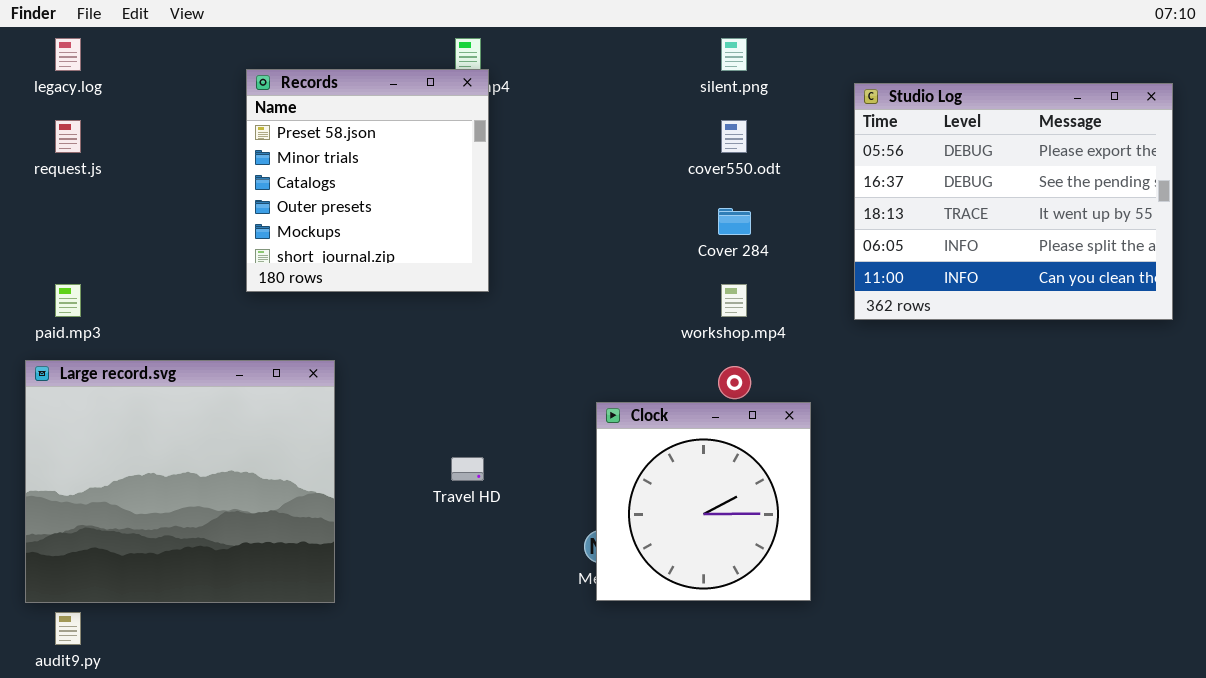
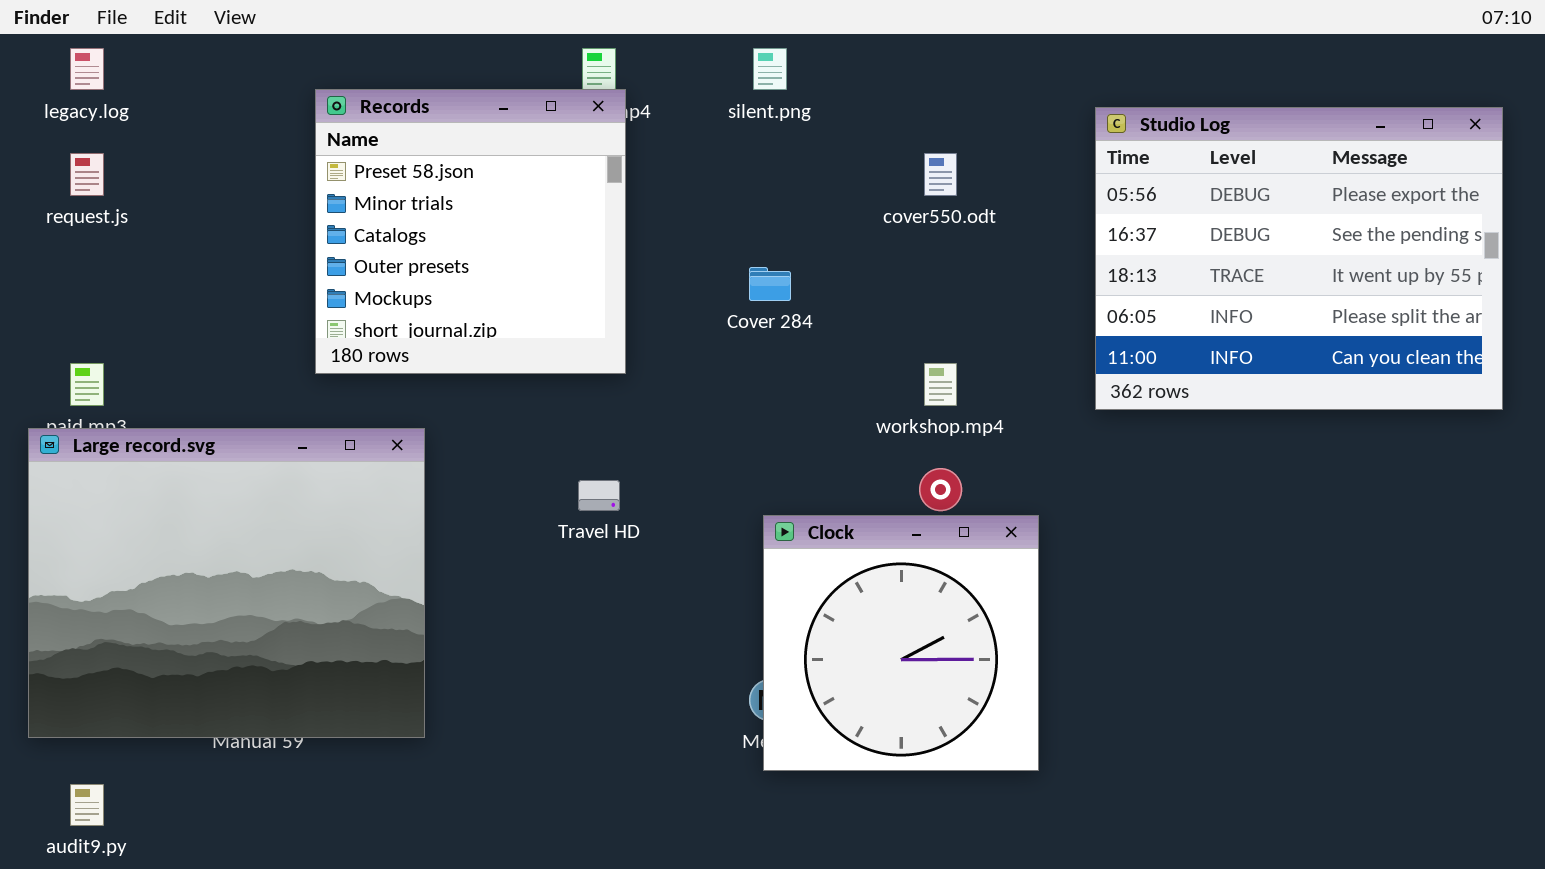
silent.png: [721,38,747,71] -> [753,48,787,90], moved
Cover 284: [718,208,751,235] -> [749,267,791,301], moved
Large record.svg: [25,360,335,603] -> [28,428,425,738], moved
Travel HD: [451,457,484,481] -> [578,480,620,511], moved

